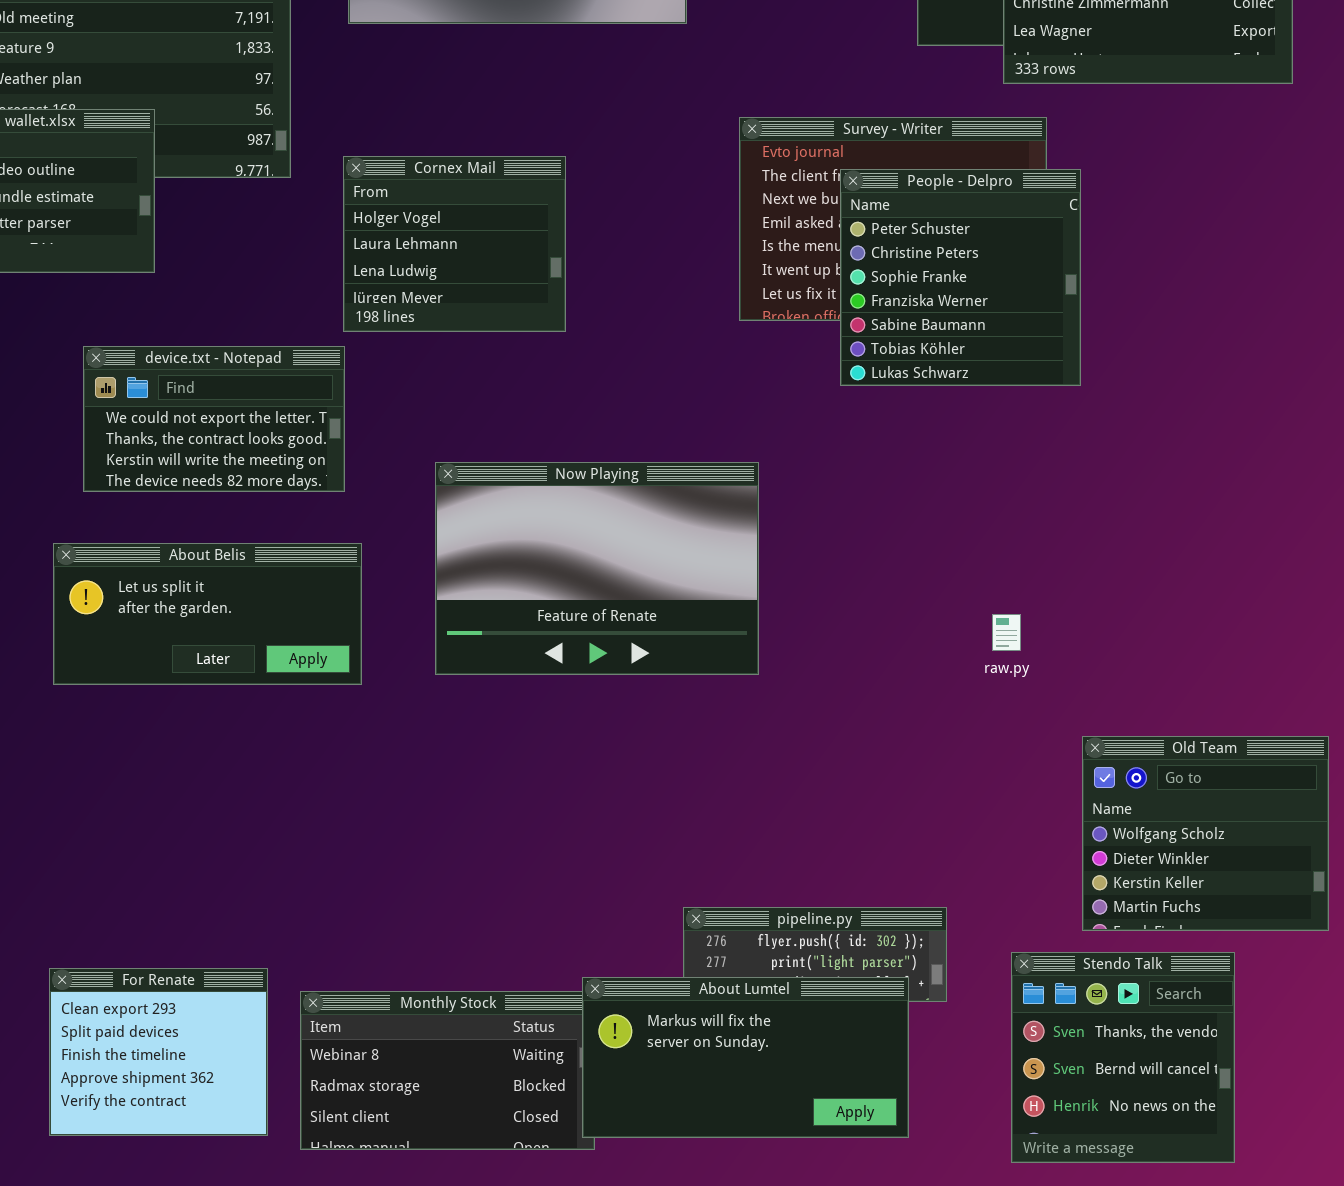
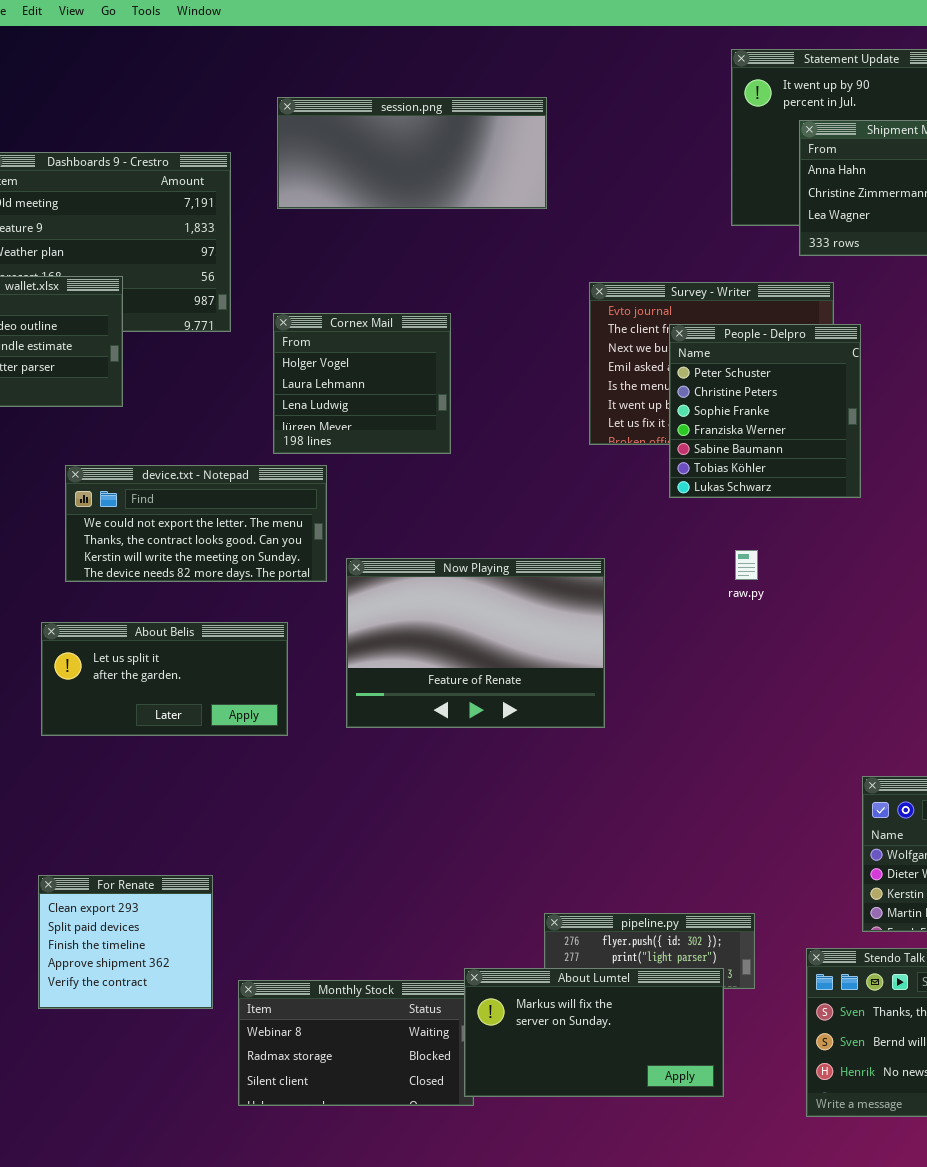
device.txt - Notepad: [83,346,345,492] -> [65,465,327,582], resized
raw.py: [992,614,1021,651] -> [735,550,758,580], moved
For Renate: [49,968,268,1136] -> [38,875,213,1009], moved

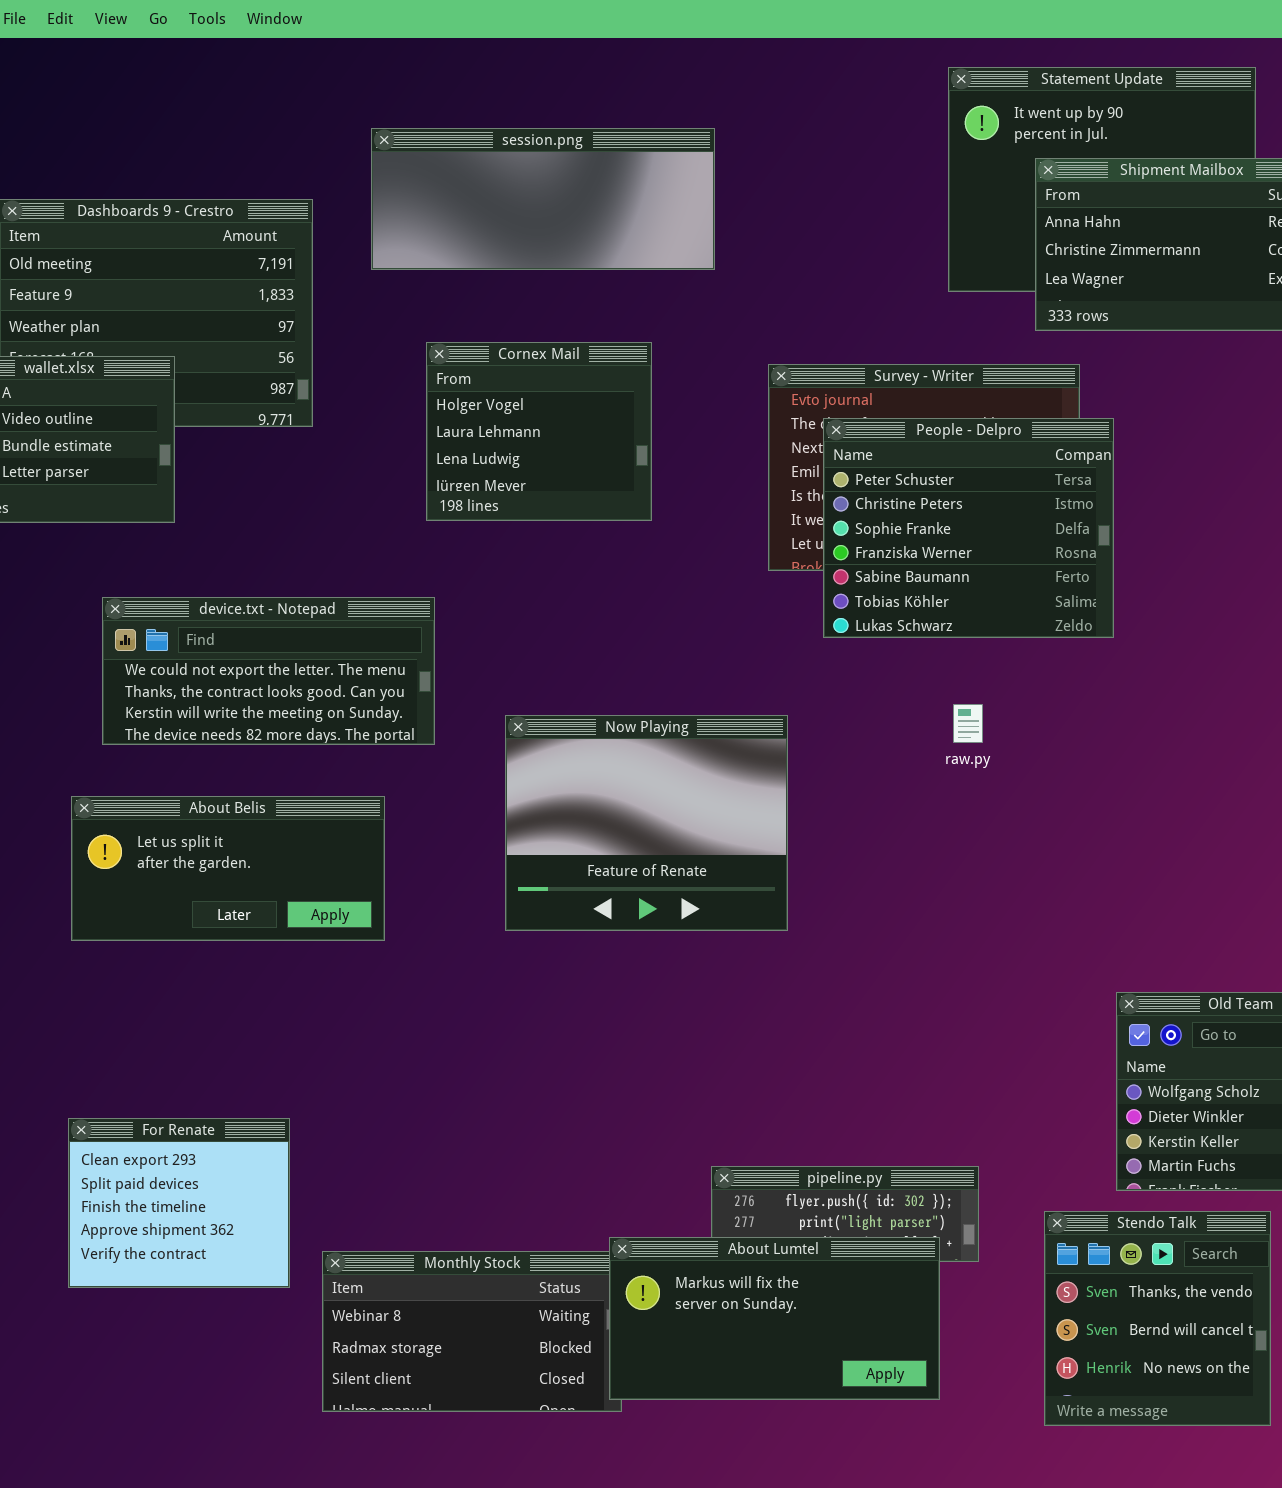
Cornex Mail: [273,313,451,454] -> [426,342,652,521], moved
People - Delpro: [669,324,861,498] -> [823,418,1114,638], resized
Now Playing: [346,558,605,728] -> [505,715,788,931], resized

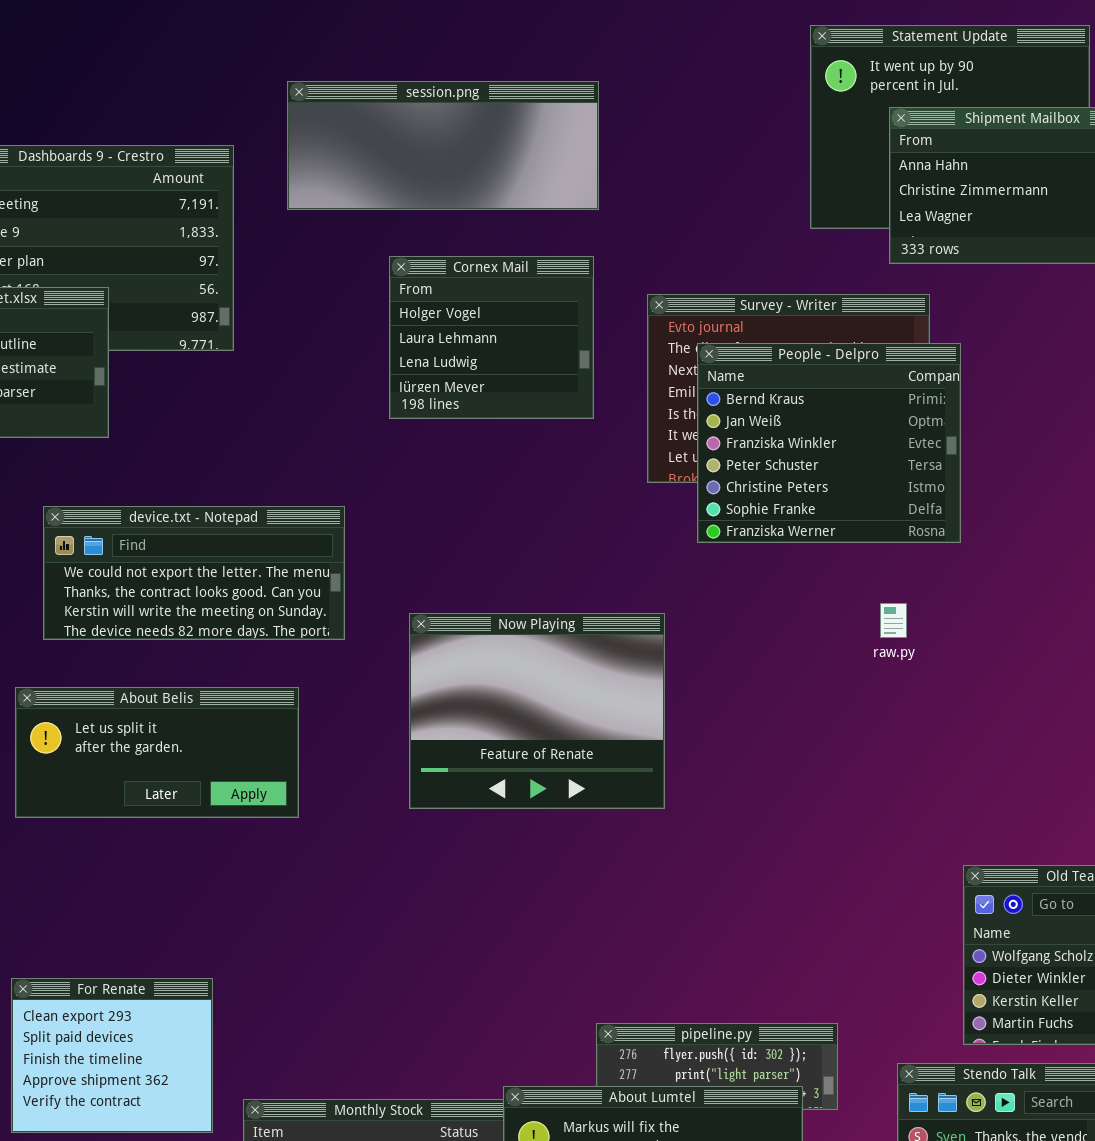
Cornex Mail: [426,342,652,521] -> [389,256,594,419], moved
People - Delpro: [823,418,1114,638] -> [697,343,961,543], scrolled up 3 rows
raw.py: [953,704,983,743] -> [880,603,907,638], moved

